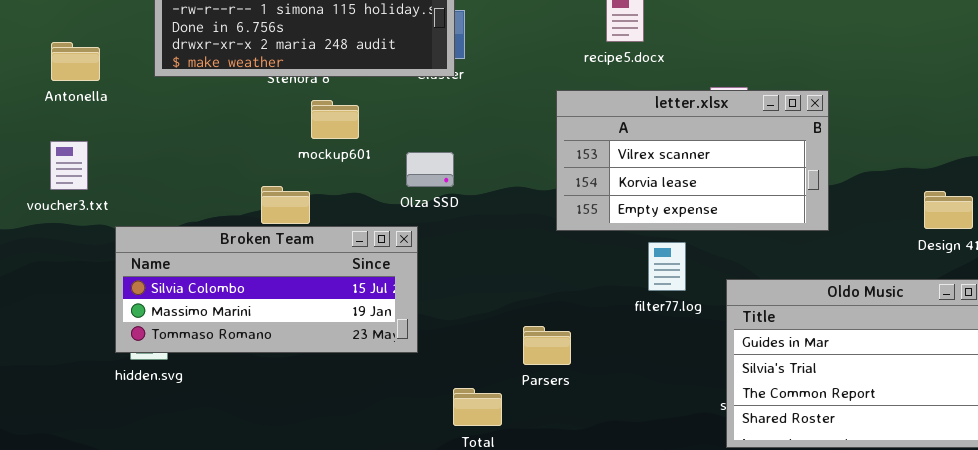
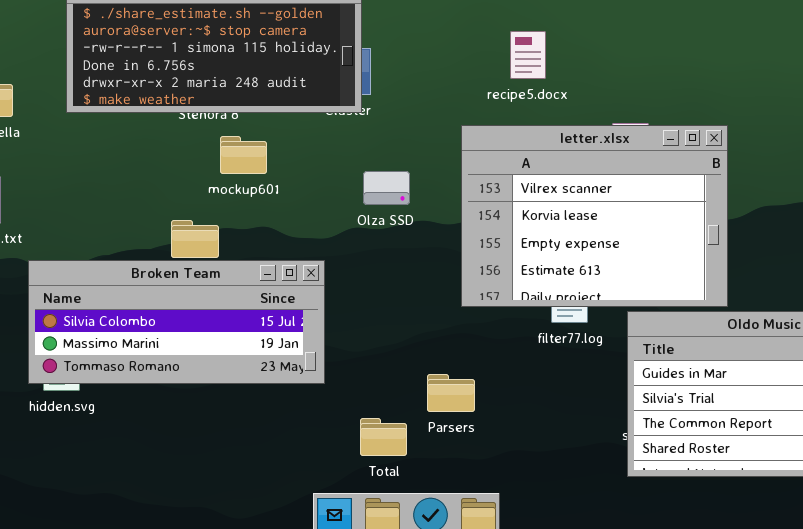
letter.xlsx: [556,90,829,231] -> [461,125,728,307], resized
Olza SSD: [406,152,454,187] -> [363,171,410,205], moved
Parsers: [523,326,571,365] -> [427,374,475,412], moved

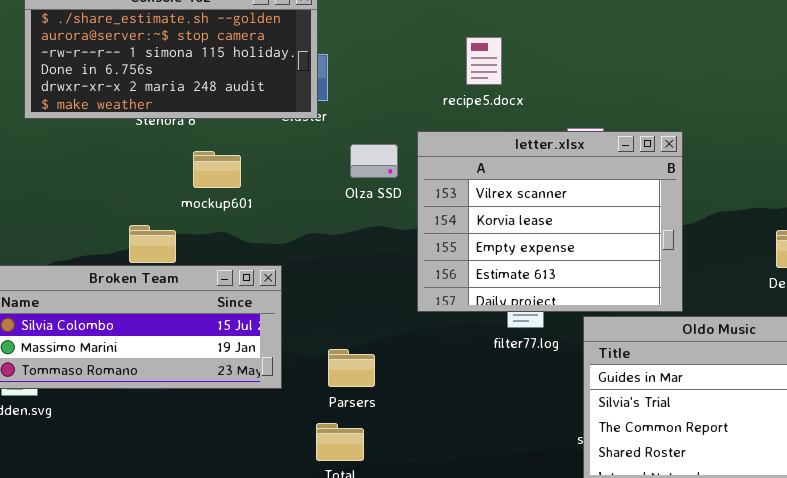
mockup601: [220,136,267,174] -> [193,151,241,188], moved
Olza SSD: [363,171,410,205] -> [350,144,398,178], moved
Parsers: [427,374,475,412] -> [328,349,375,387], moved

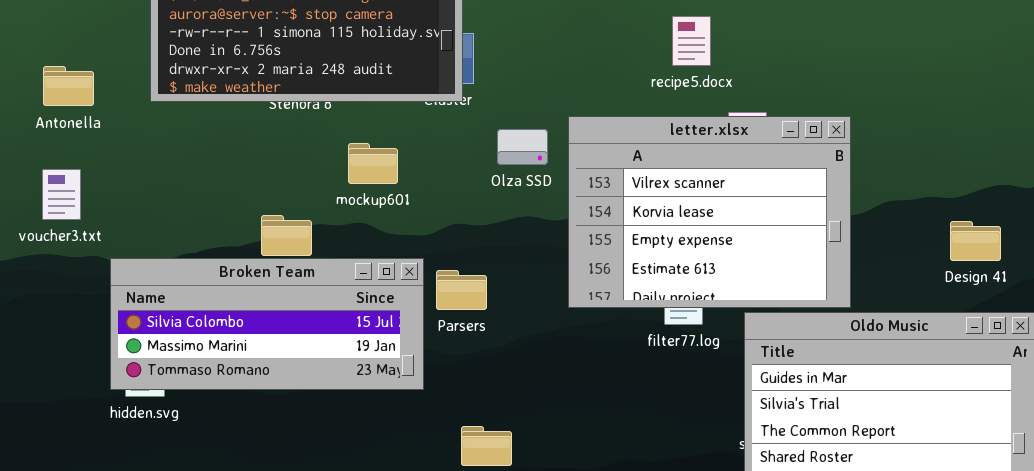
recipe5.docx: [466,37,502,85] -> [672,16,711,66], moved
mockup601: [193,151,241,188] -> [348,143,398,184], moved
Parsers: [328,349,375,387] -> [436,270,487,310], moved

